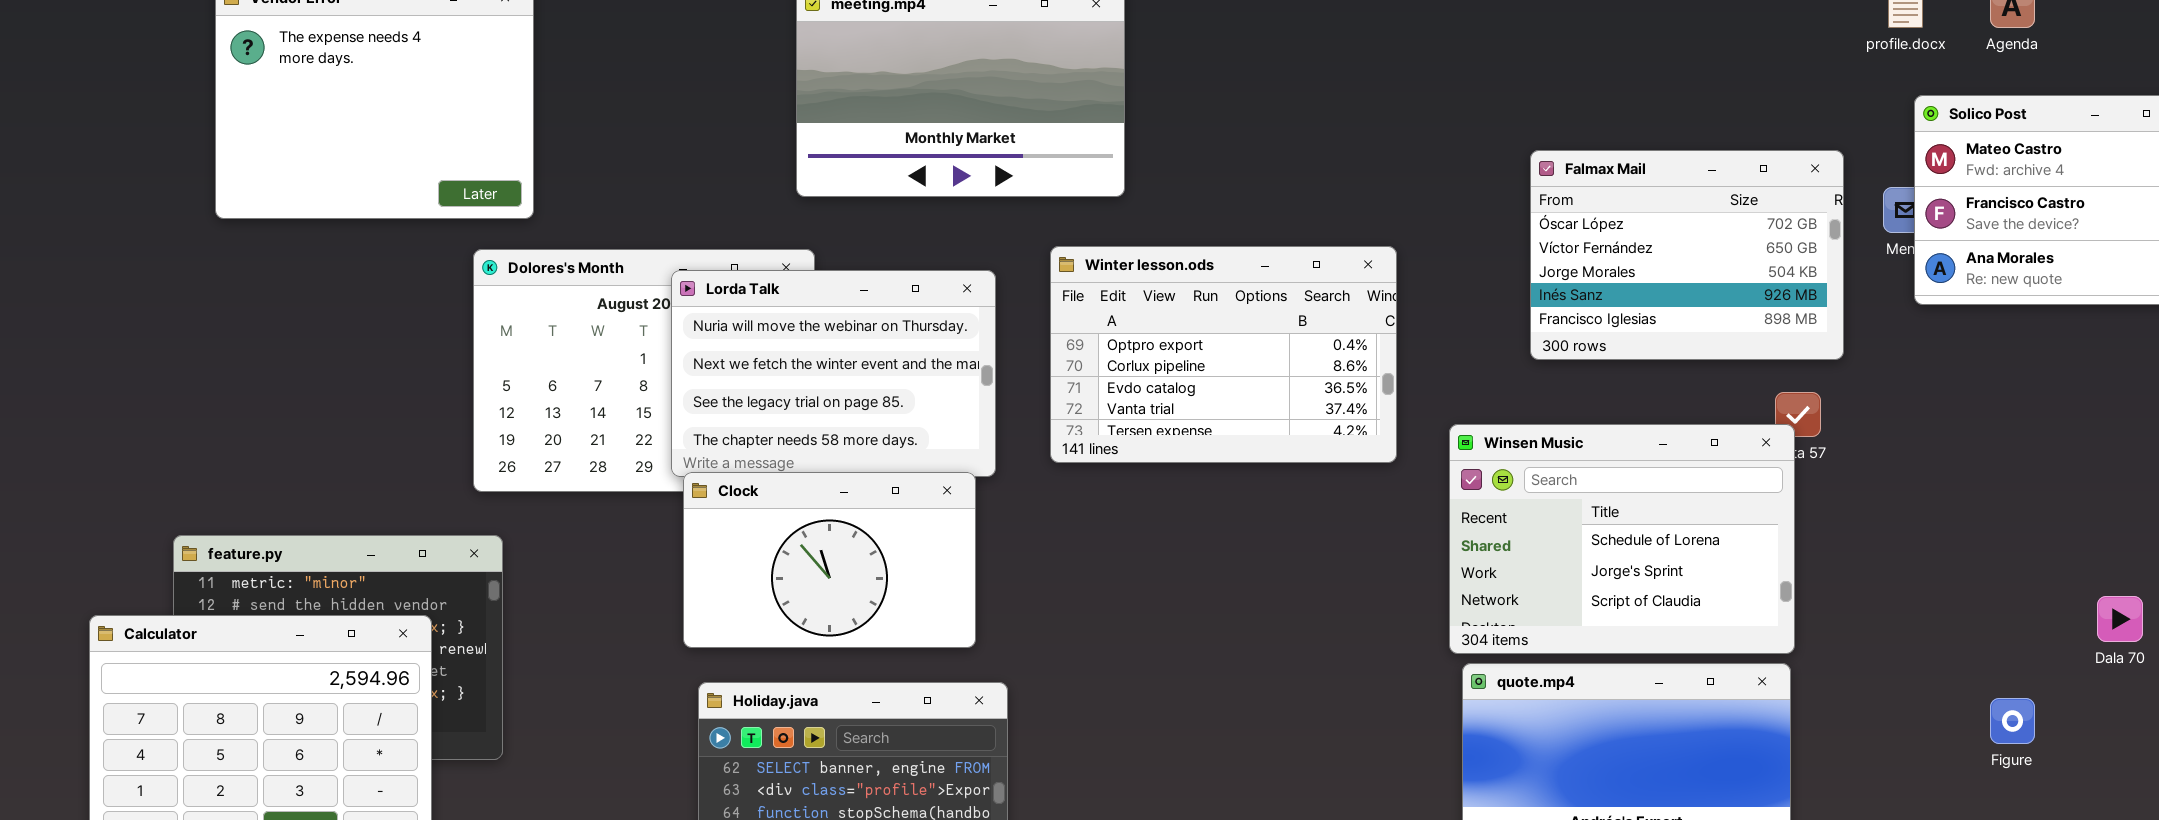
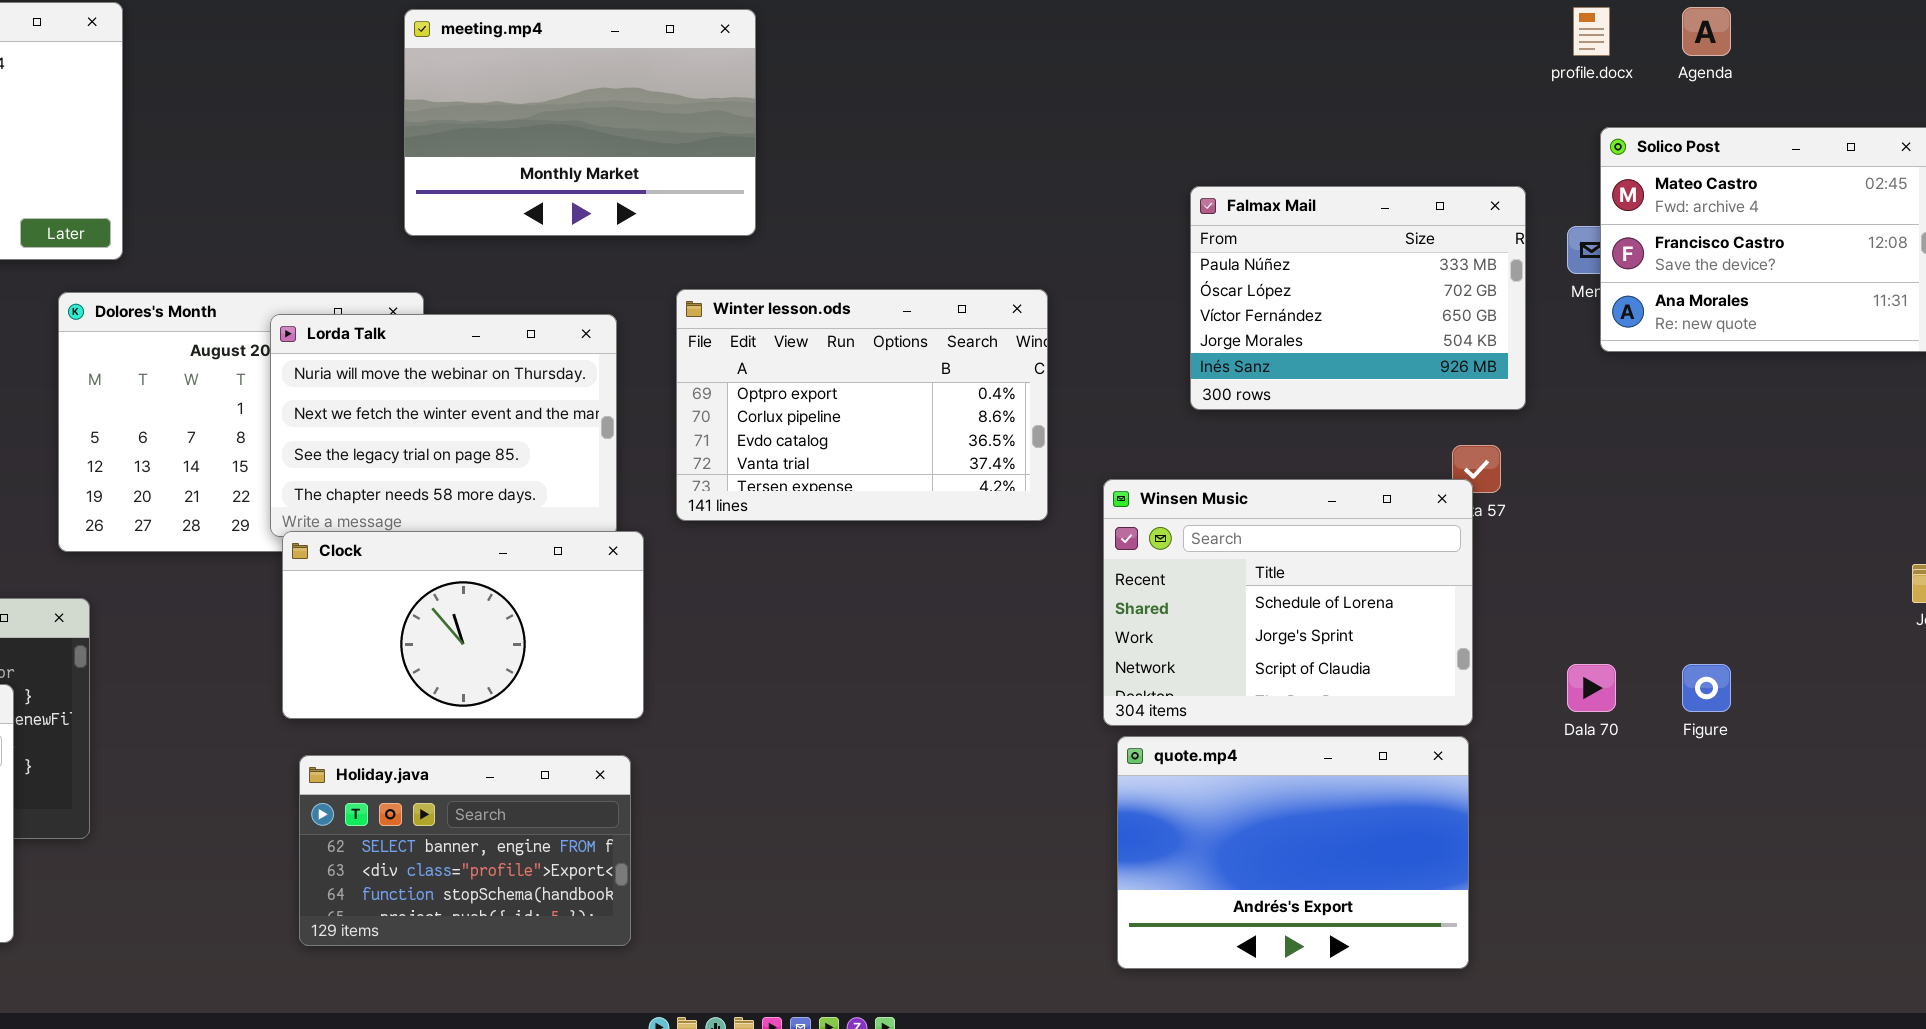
Falmax Mail: [1530,150,1844,360] -> [1190,186,1526,410], scrolled up 1 row
Clock: [683,472,976,648] -> [282,531,644,719], resized
Dala 70: [2097,596,2143,642] -> [1567,664,1616,712], moved
Figure: [1990,698,2035,744] -> [1682,664,1731,712], moved

